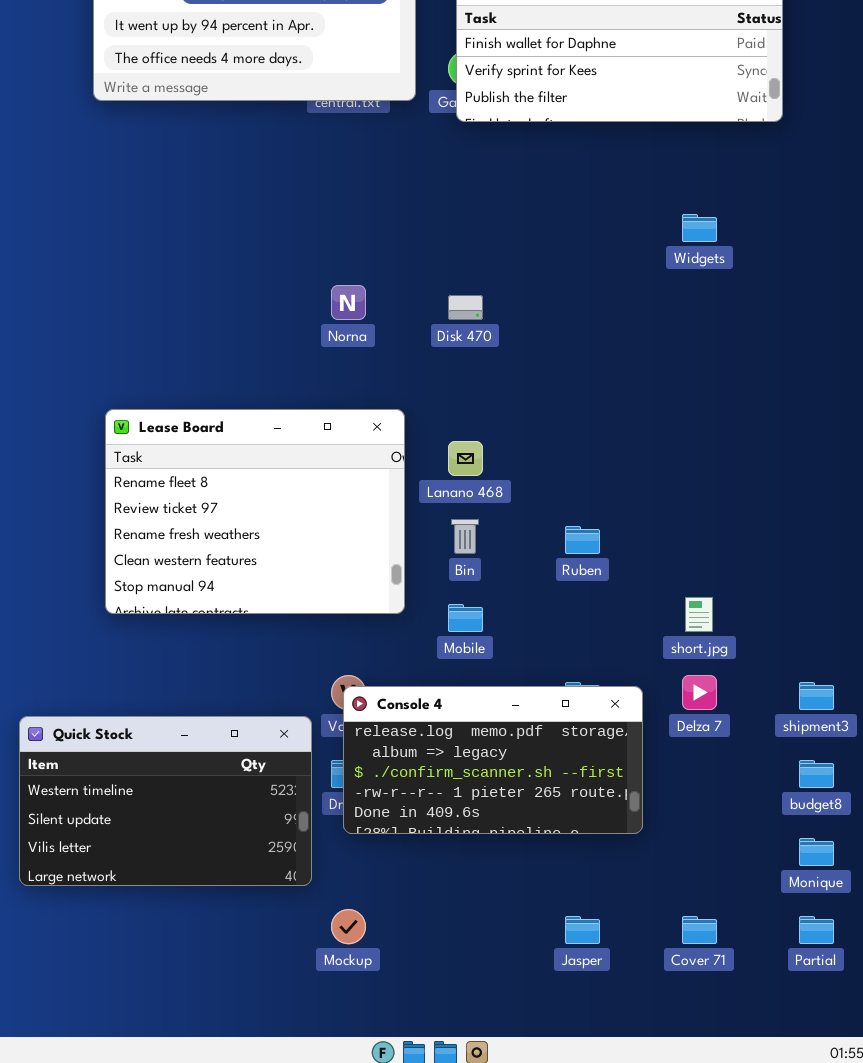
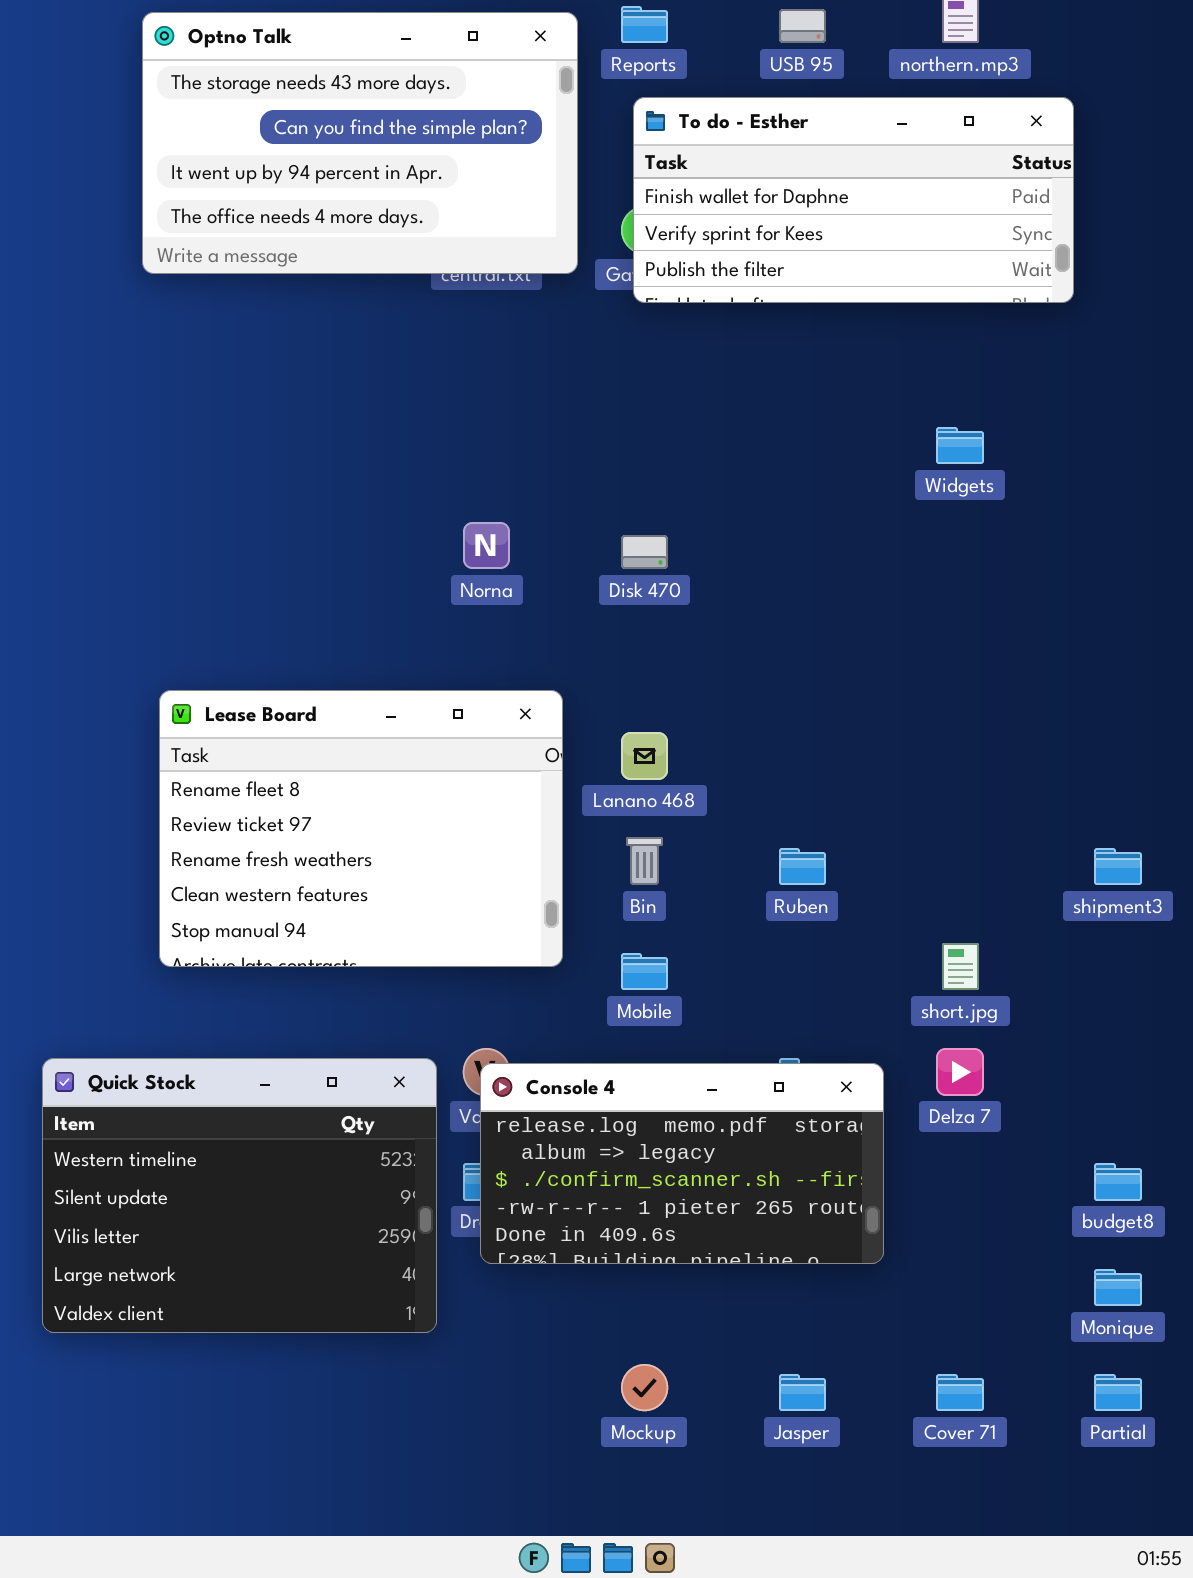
shipment3: [799,682,834,710] -> [1094,848,1142,885], moved
Quick Stock: [19,716,312,886] -> [42,1058,437,1333], resized
Mockup: [331,909,366,944] -> [621,1364,668,1411], moved

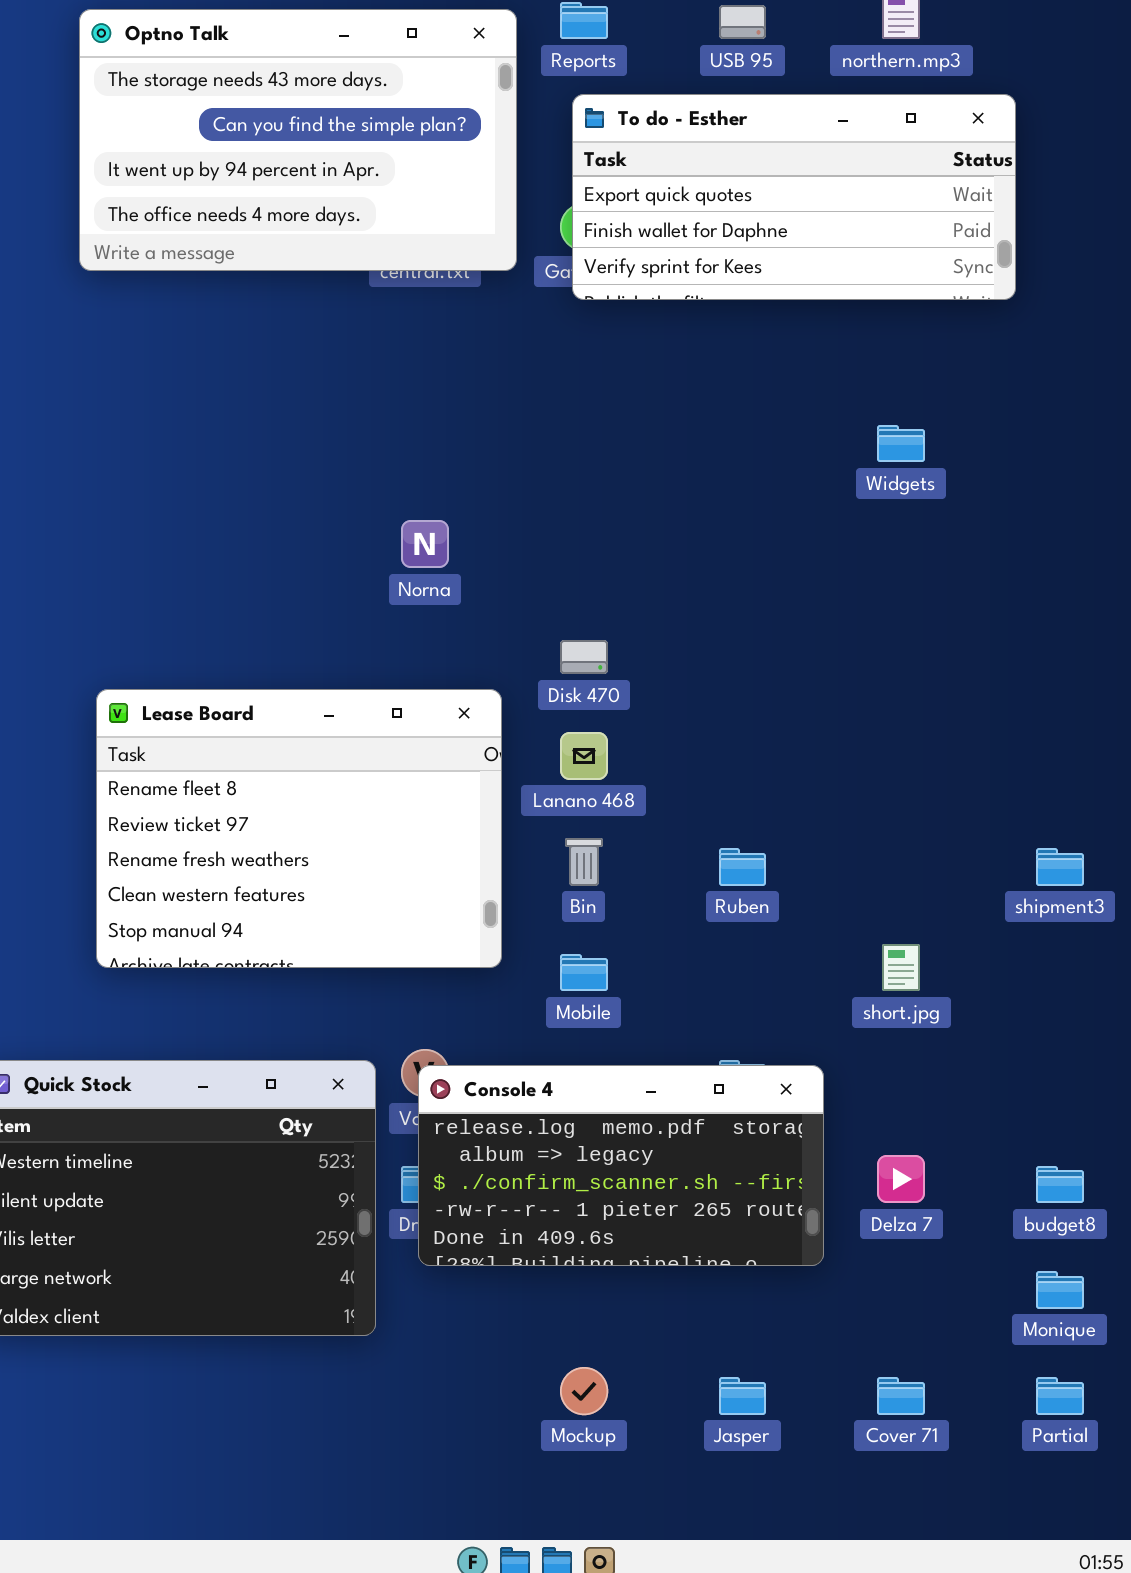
To do - Esther: [633,97,1074,303] -> [572,94,1016,300], scrolled up 1 row
Disk 470: [621,535,668,569] -> [560,640,608,674], moved
Delza 7: [936,1048,984,1096] -> [877,1155,925,1203], moved

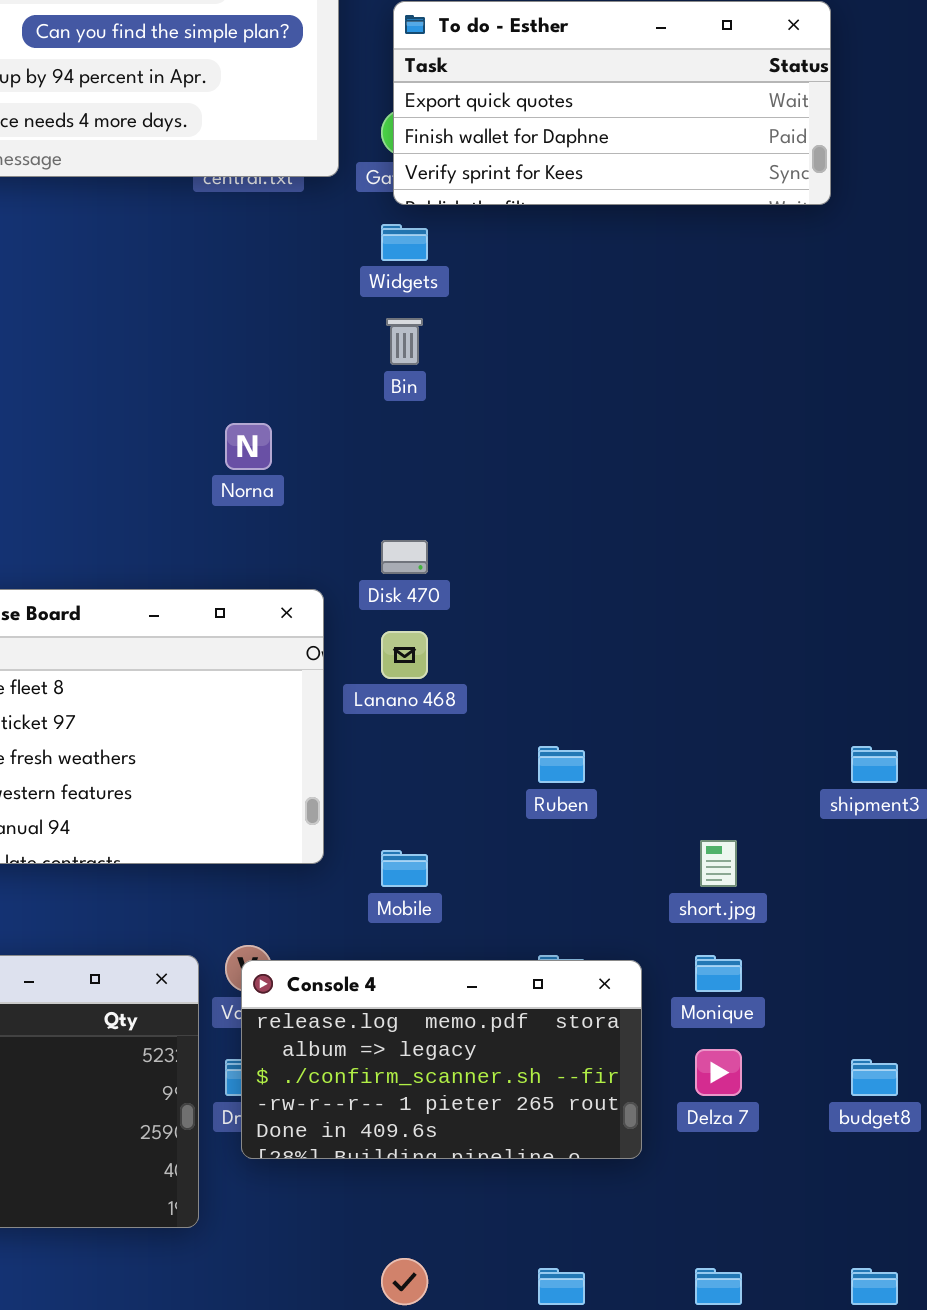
Widgets: [877,425,925,462] -> [381,224,428,261], moved
Bin: [565,838,603,886] -> [386,318,423,365], moved
Monique: [1036,1271,1084,1309] -> [695,955,742,992], moved

